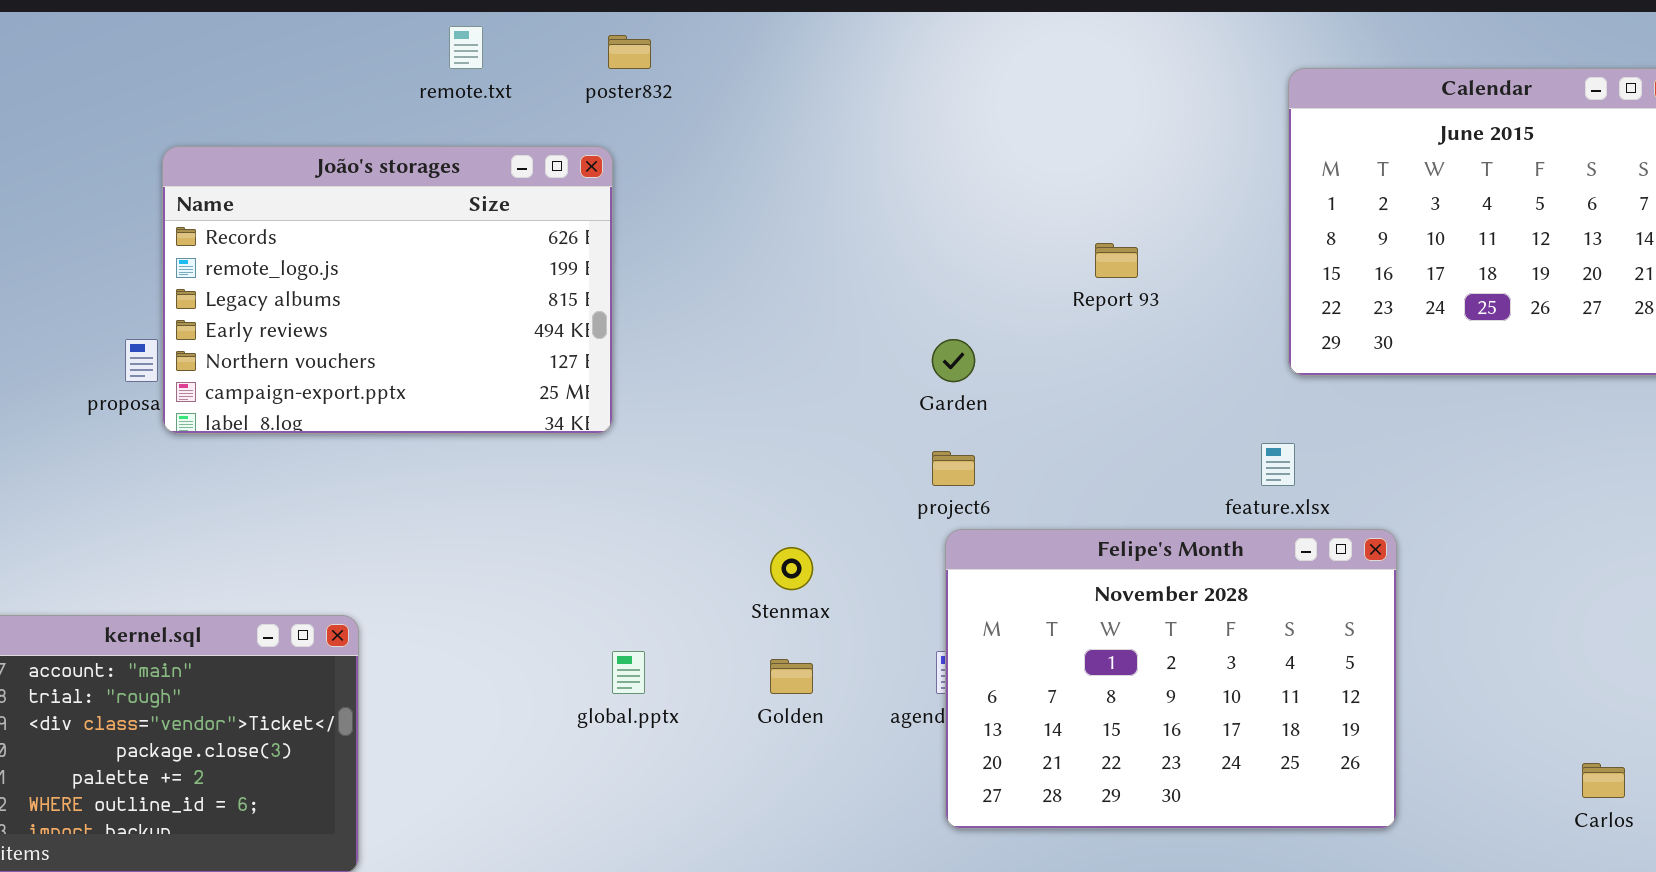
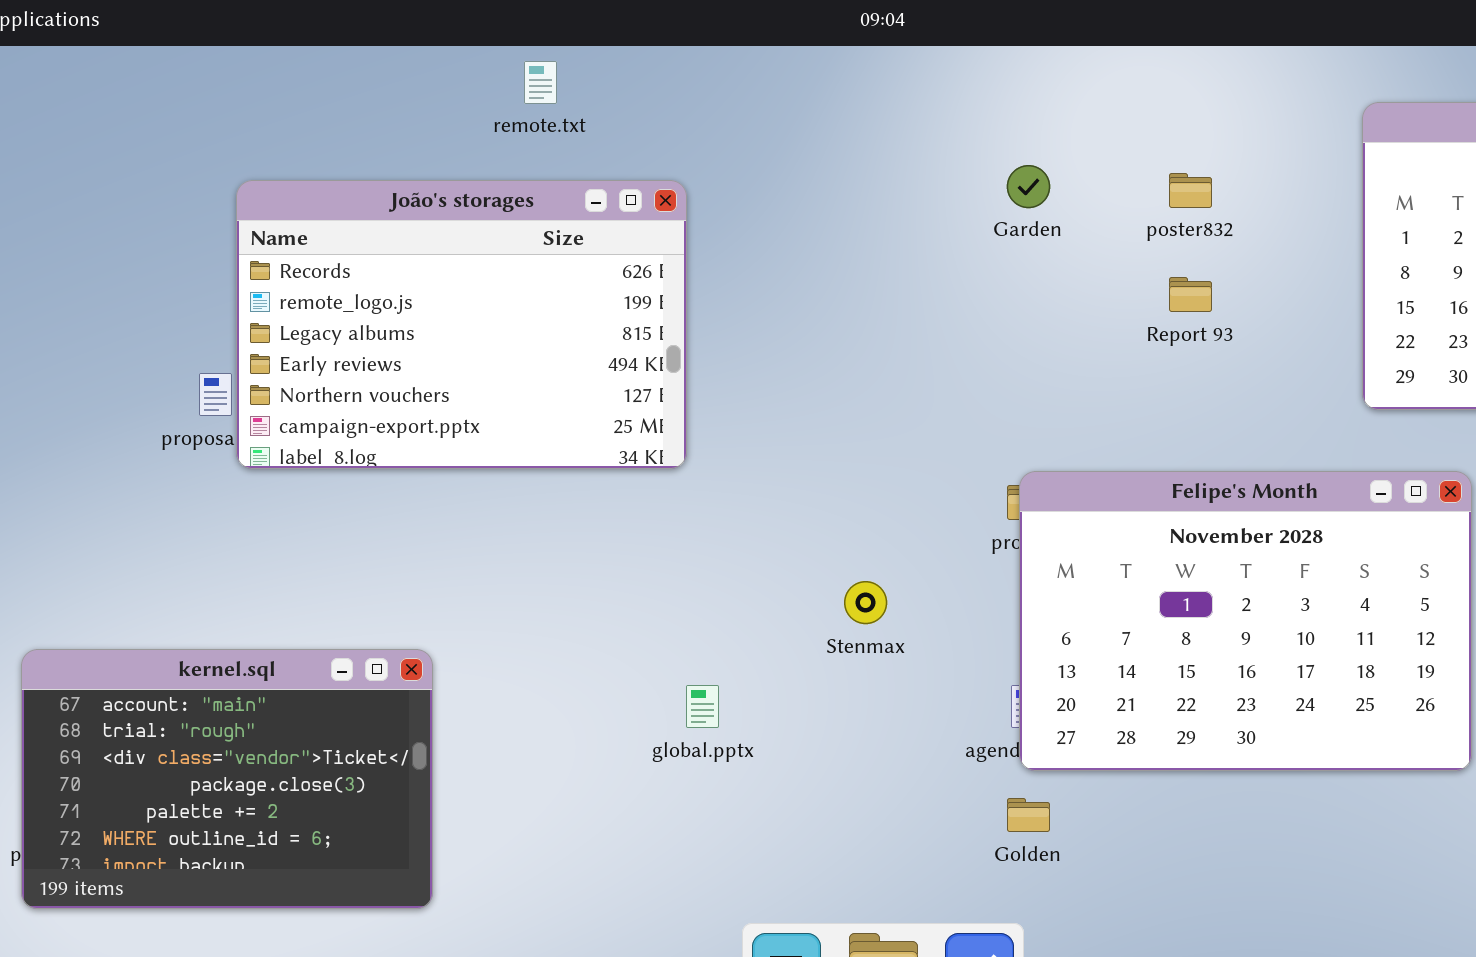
poster832: [608,35,651,69] -> [1169,173,1212,208], moved
Garden: [932,339,975,382] -> [1007,165,1050,208], moved
Felipe's Month: [945,529,1397,829] -> [1019,471,1472,771], moved
Golden: [770,659,813,694] -> [1007,798,1050,832], moved

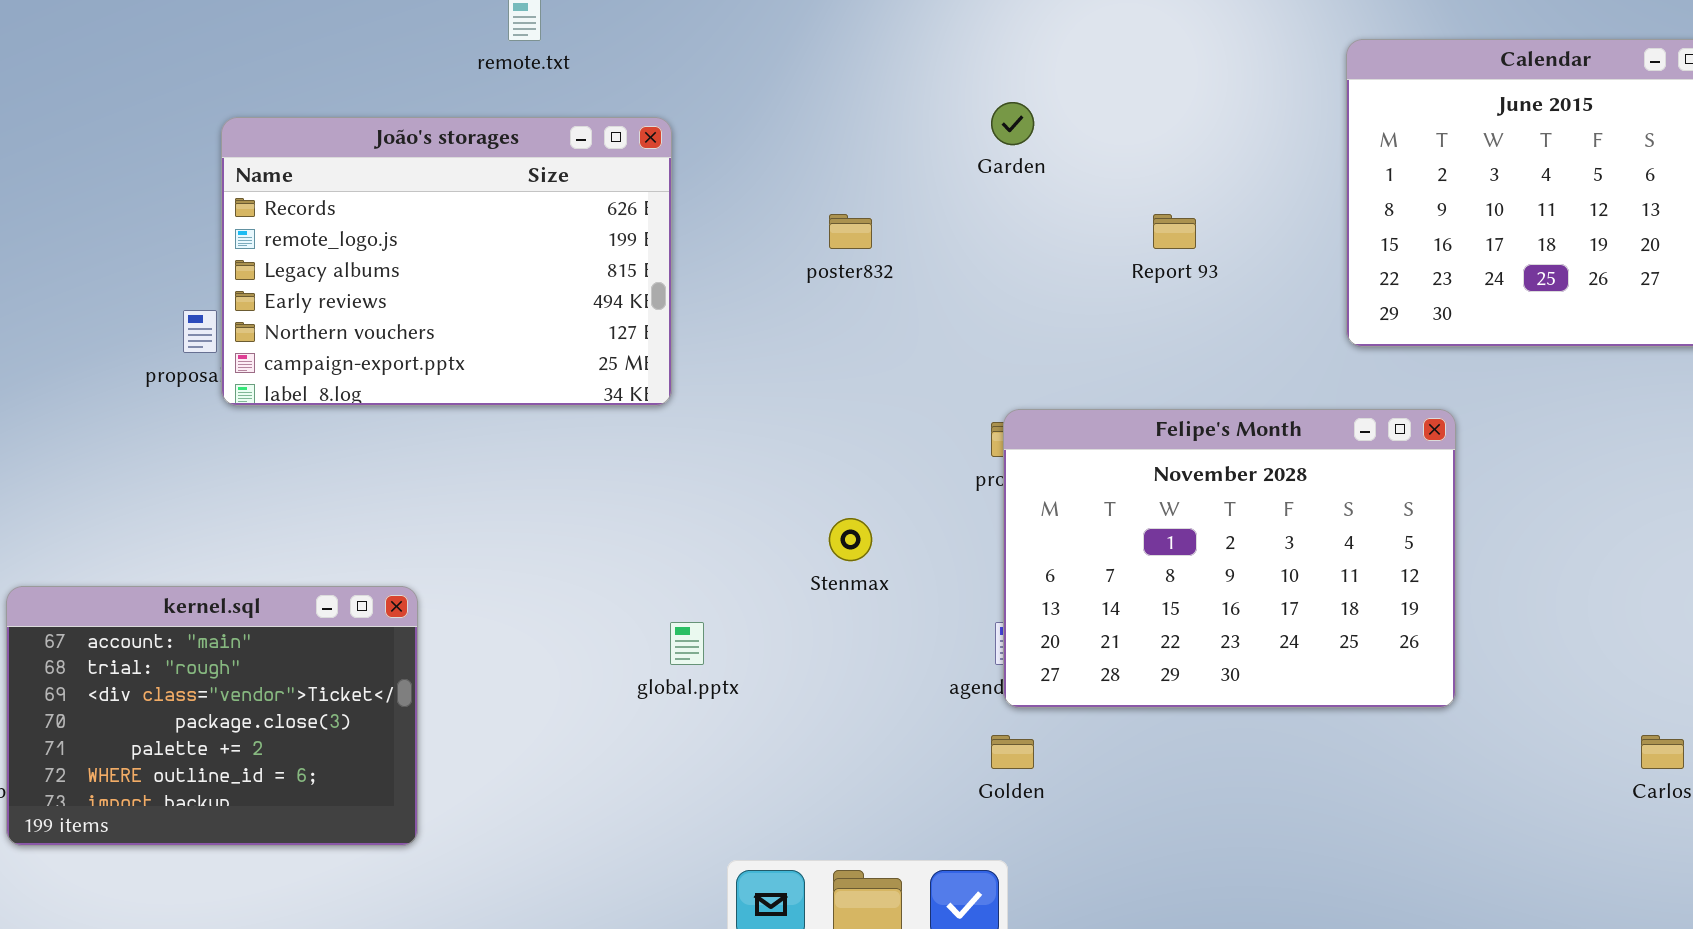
poster832: [1169,173,1212,208] -> [829,214,872,249], moved

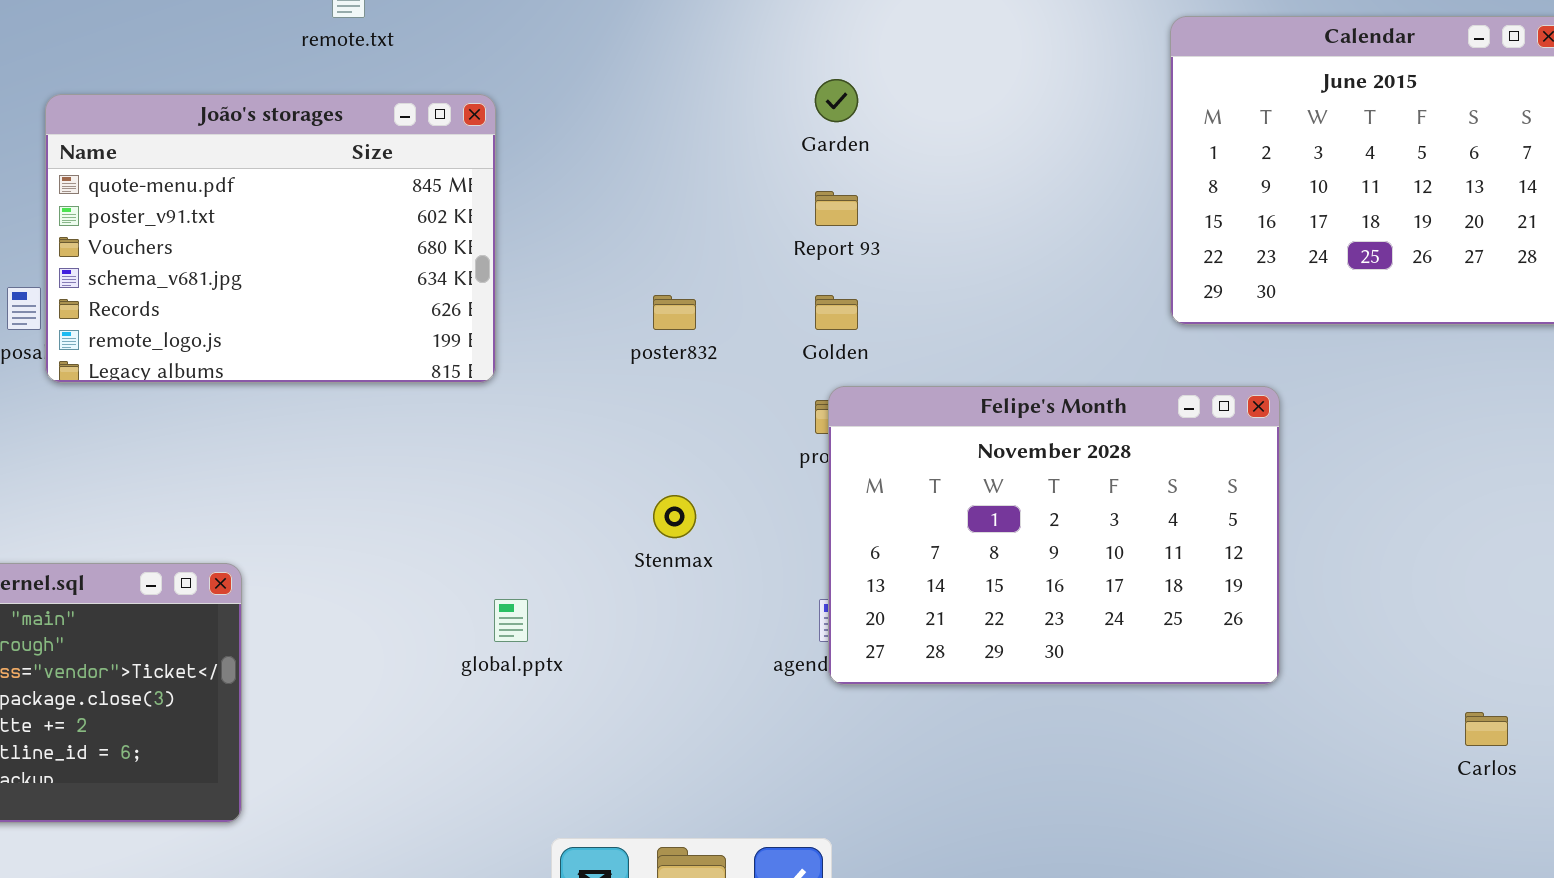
João's storages: [221,117,672,406] -> [45,94,496,383], scrolled up 4 rows
poster832: [829,214,872,249] -> [653,295,696,330], moved
Report 93: [1153,214,1196,249] -> [815,191,858,226], moved
Golden: [991,735,1034,769] -> [815,295,858,330], moved

